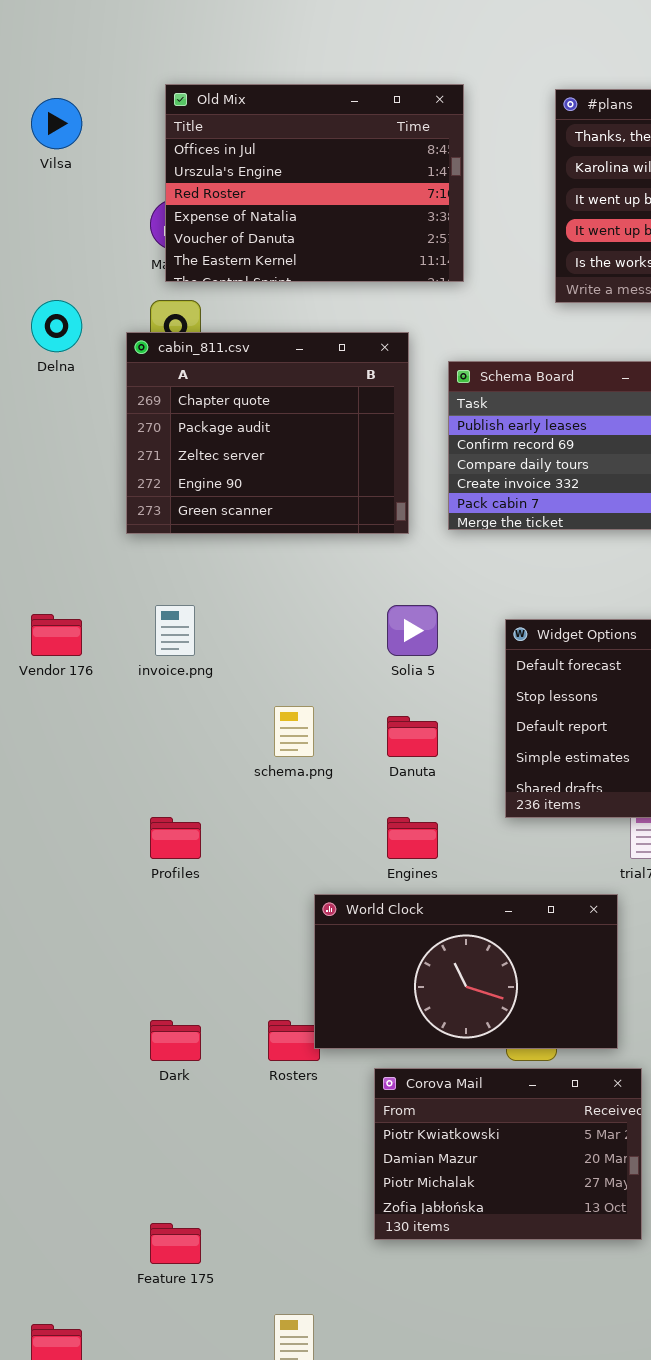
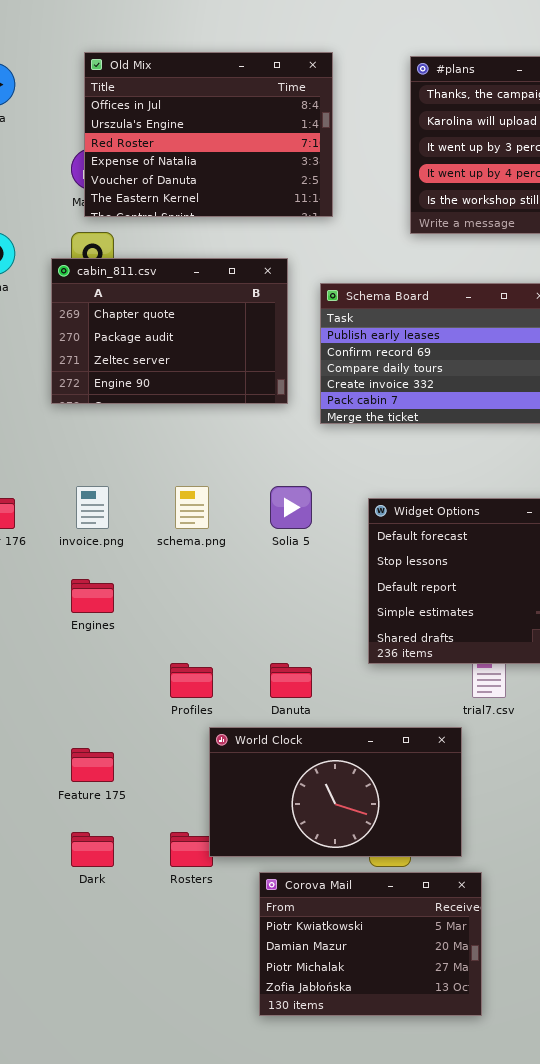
cabin_811.csv: [126,332,409,534] -> [51,258,288,404], resized
schema.png: [274,706,314,757] -> [175,486,209,529], moved
Danuta: [387,716,438,757] -> [270,663,312,698], moved
Profiles: [150,817,201,859] -> [170,663,213,698], moved
Engines: [387,817,438,859] -> [71,579,114,613], moved
Feature 175: [150,1223,201,1264] -> [71,748,114,782], moved

